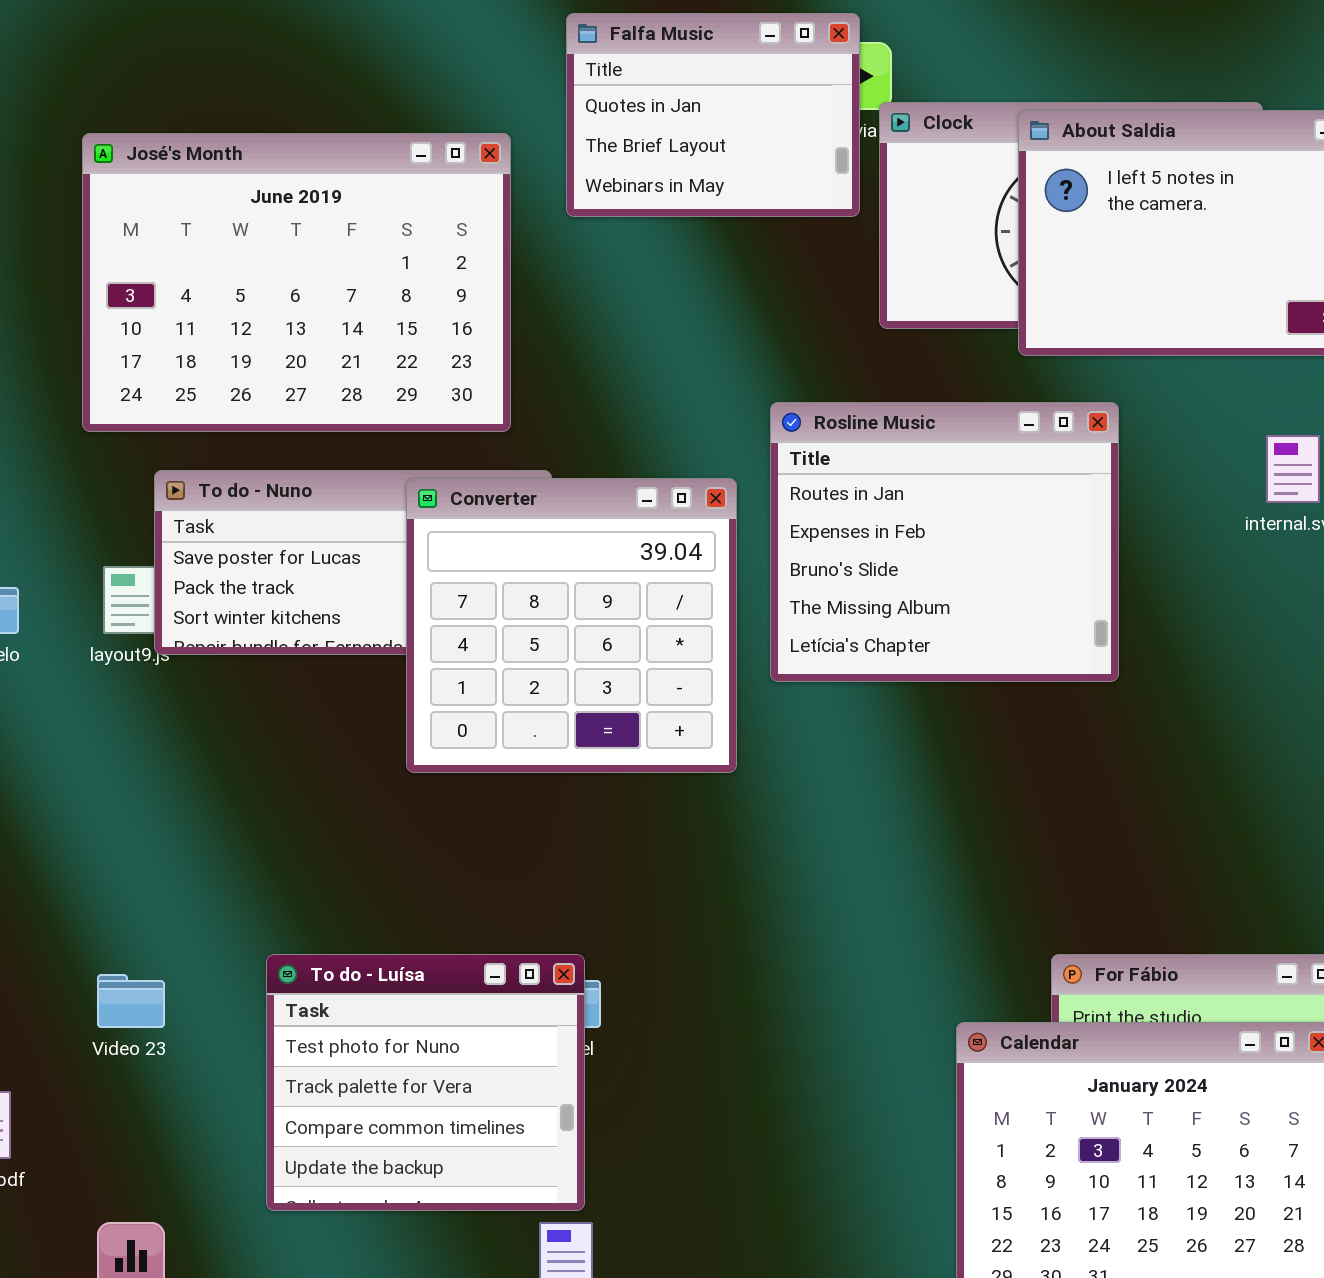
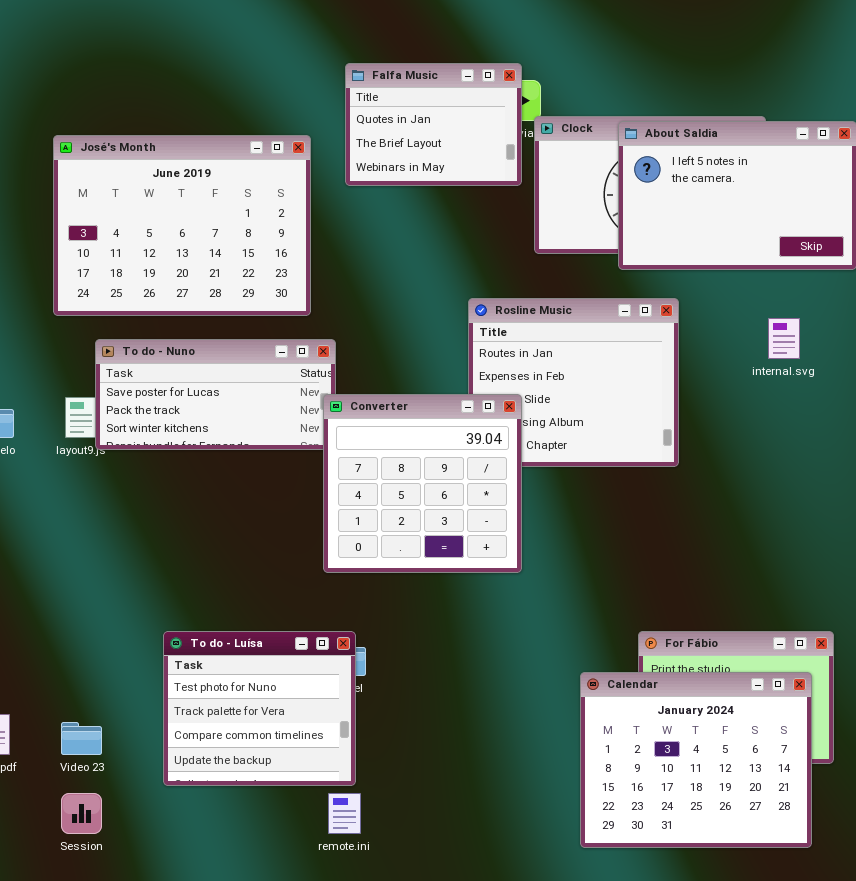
Converter: [406,478,737,773] -> [323,394,522,573], moved
Video 23: [97,974,165,1028] -> [61,722,102,755], moved

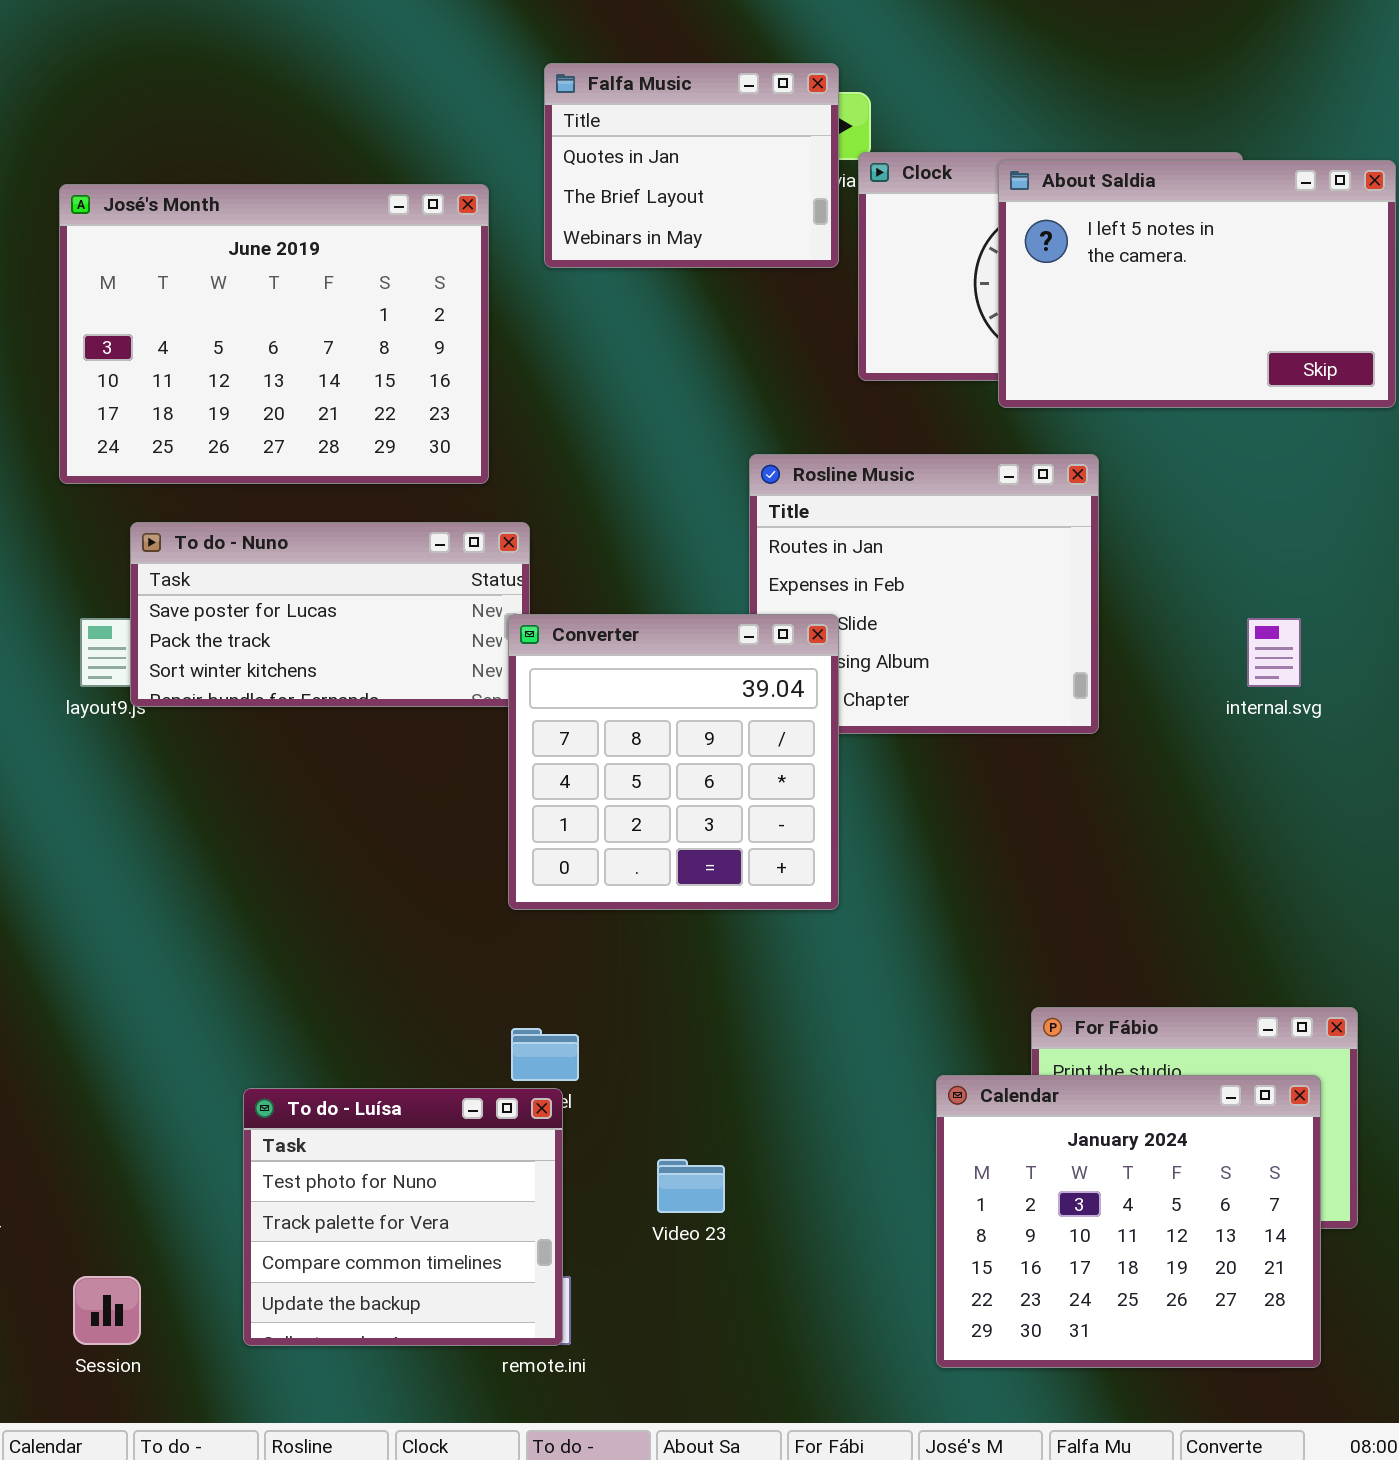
internal.svg: [768,318,800,359] -> [1247,618,1301,687], moved
To do - Luísa: [163,631,356,786] -> [243,1088,563,1346], moved
Video 23: [61,722,102,755] -> [657,1159,725,1213], moved

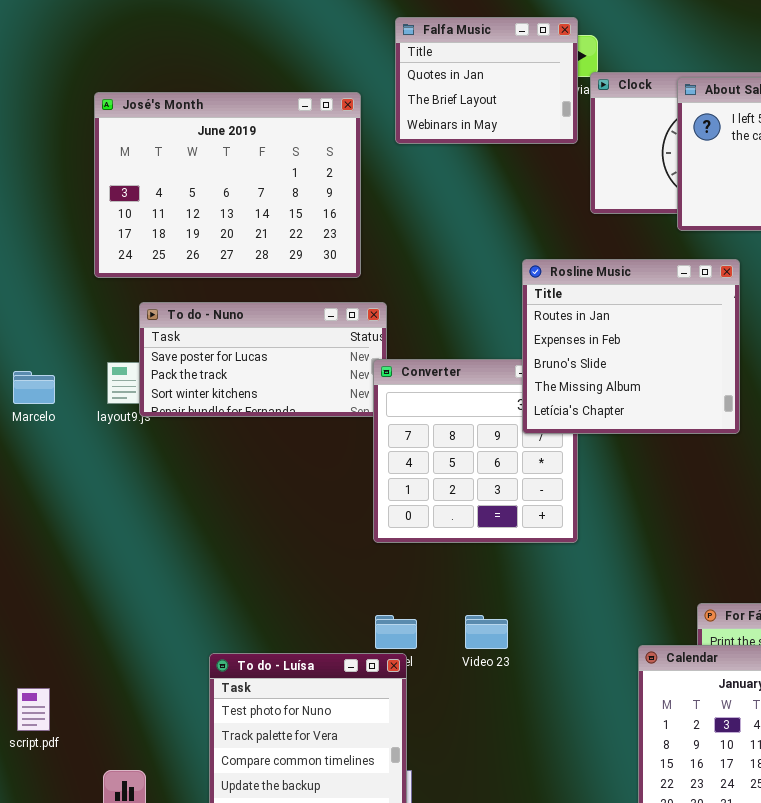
Rosline Music: [749,454,1099,734] -> [522,259,740,434], raised
Video 23: [657,1159,725,1213] -> [465,615,508,649], moved

